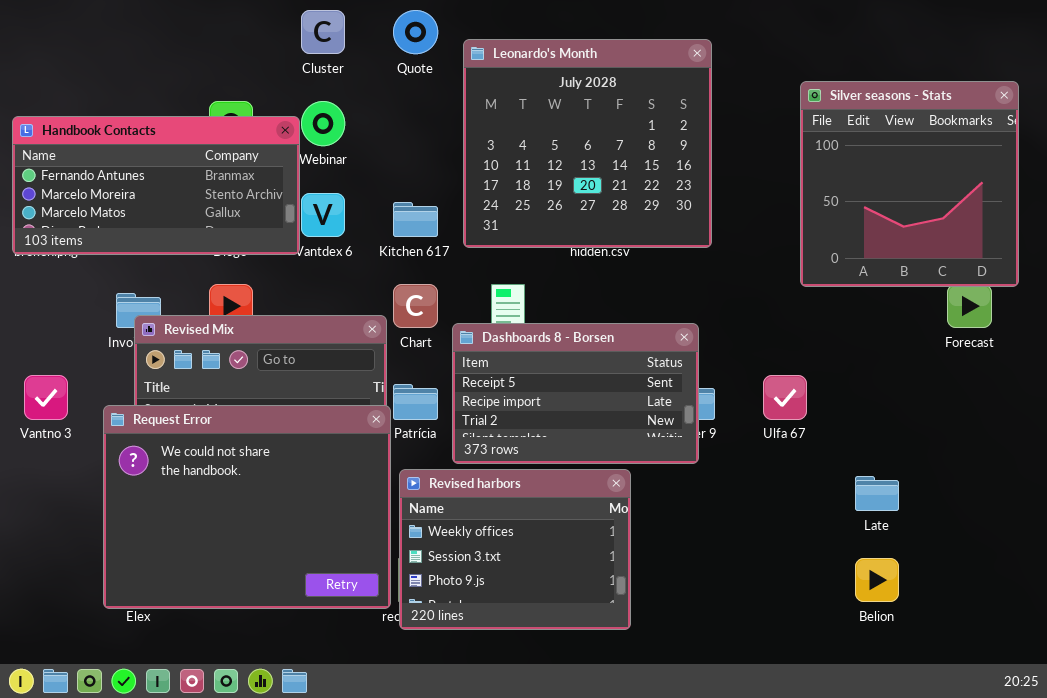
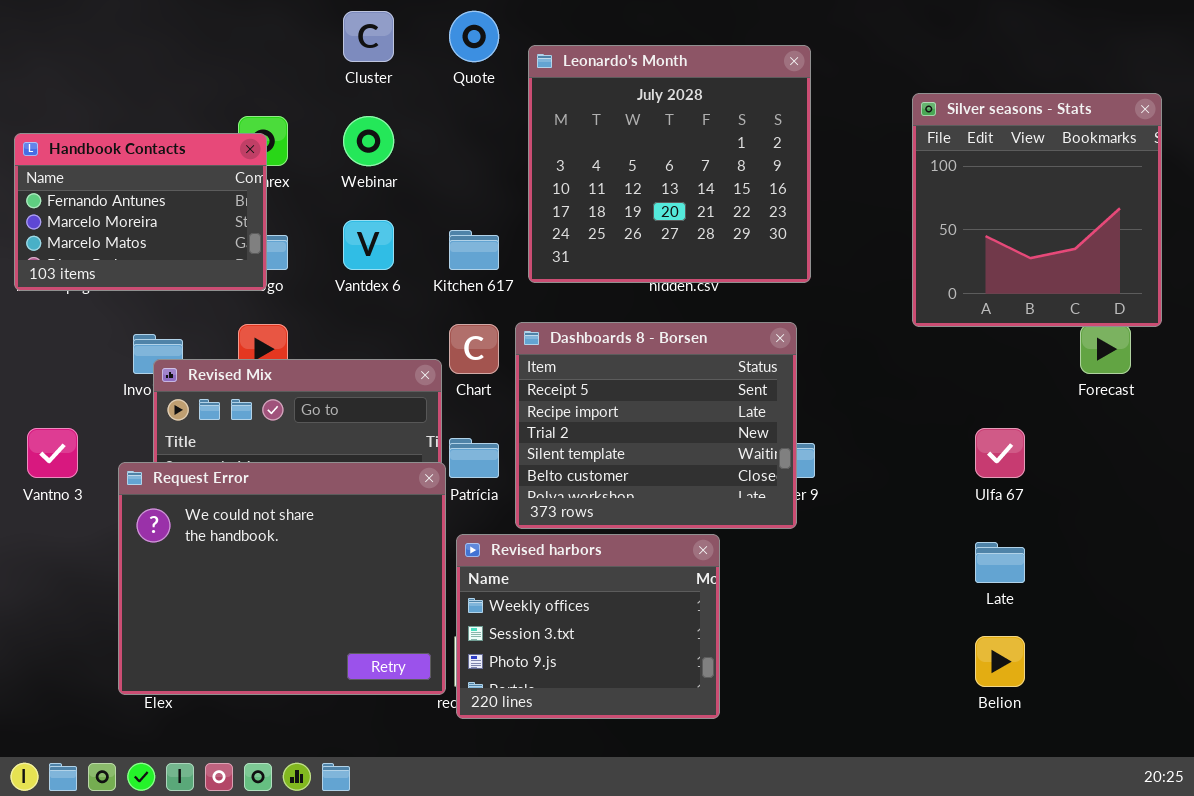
Handbook Contacts: [12,116,300,255] -> [14,133,267,291], resized
Dashboards 8 - Borsen: [452,323,699,464] -> [515,322,797,529], resized
Ulfa 67: [763,375,807,420] -> [975,428,1025,478], moved

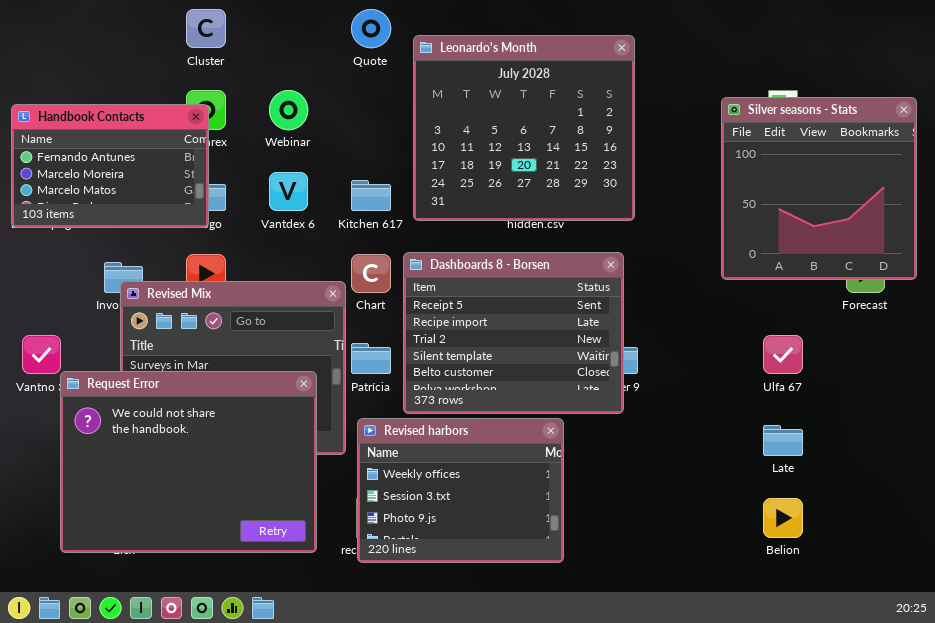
Cluster: [343,11,394,62] -> [186,9,226,48], moved
Silver seasons - Stats: [912,93,1162,327] -> [721,97,917,280], moved
Request Error: [118,462,446,695] -> [60,371,317,553], moved

